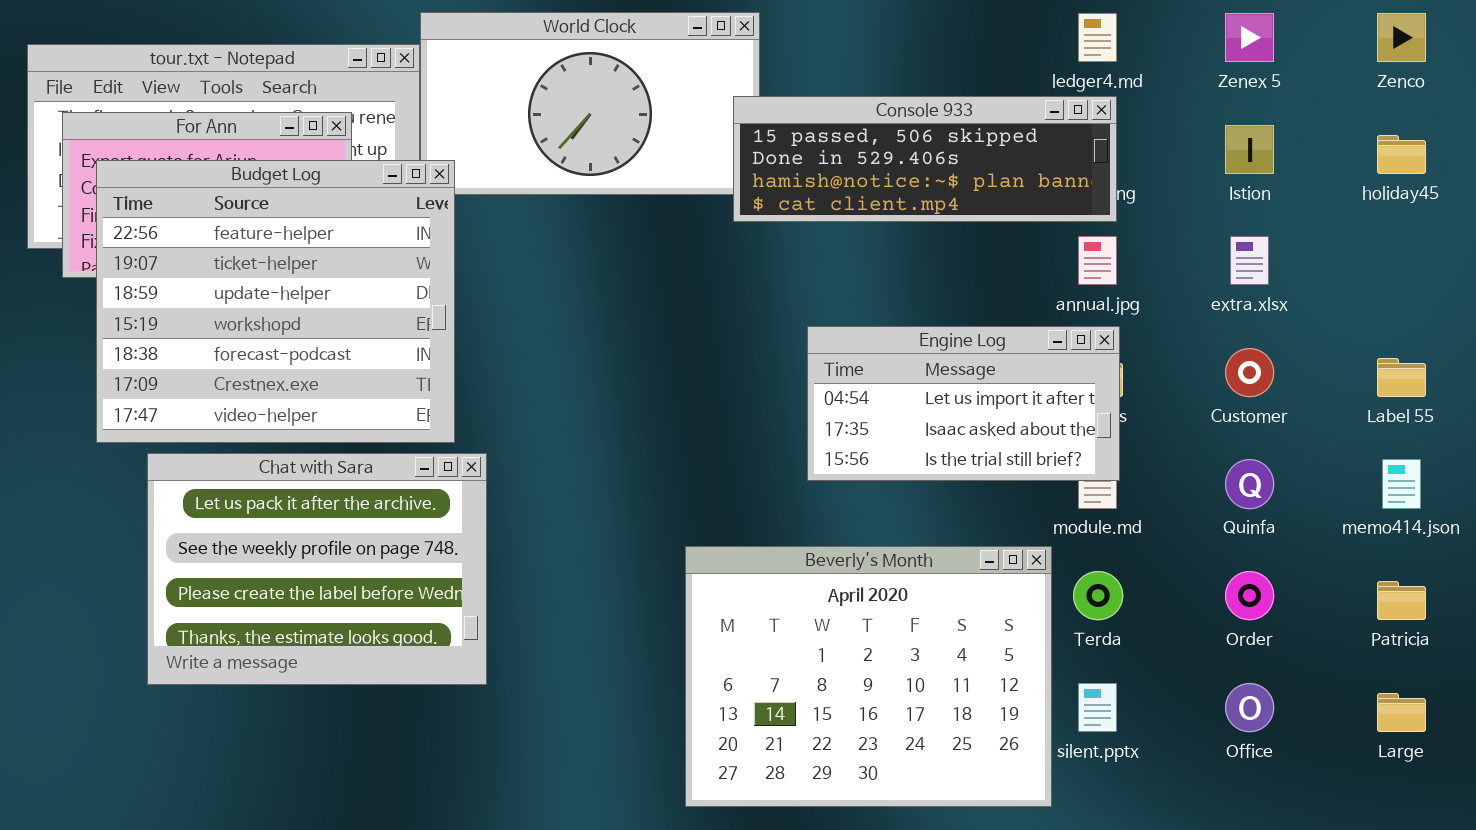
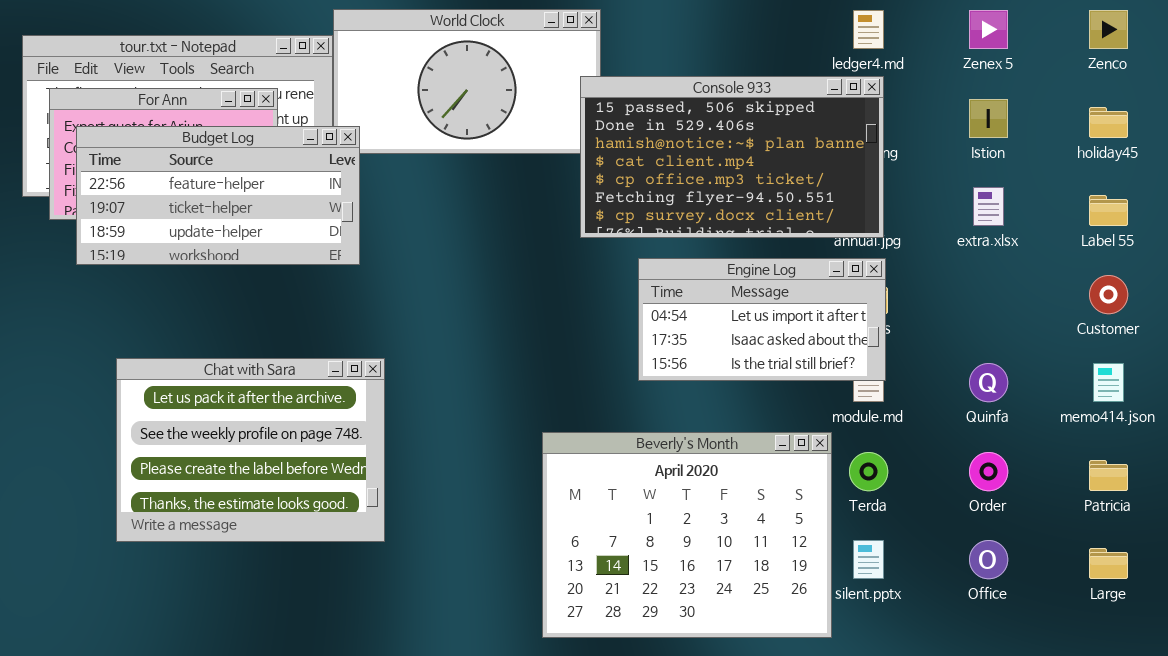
Console 933: [733,96,1117,222] -> [580,76,884,238], resized
Budget Log: [96,160,455,443] -> [76,126,360,265], resized
Customer: [1225,348,1274,397] -> [1089,275,1128,314], moved
Label 55: [1377,358,1426,397] -> [1089,195,1128,226], moved

